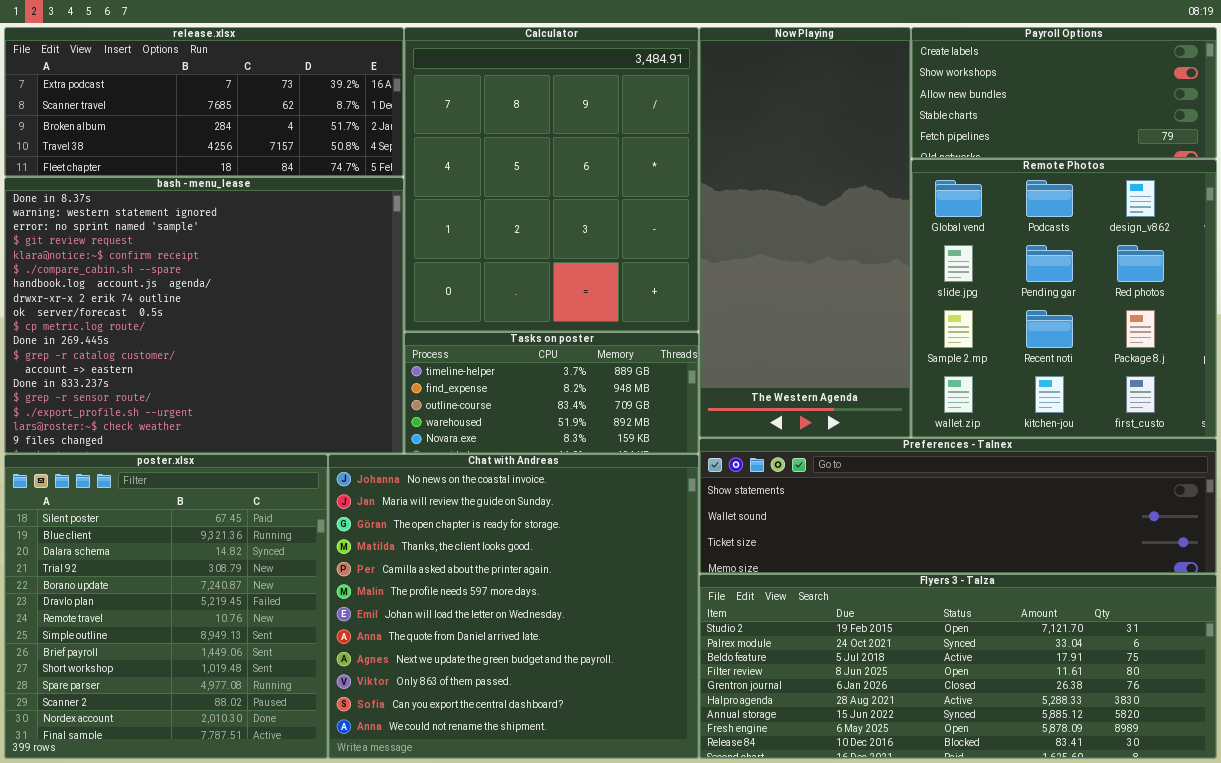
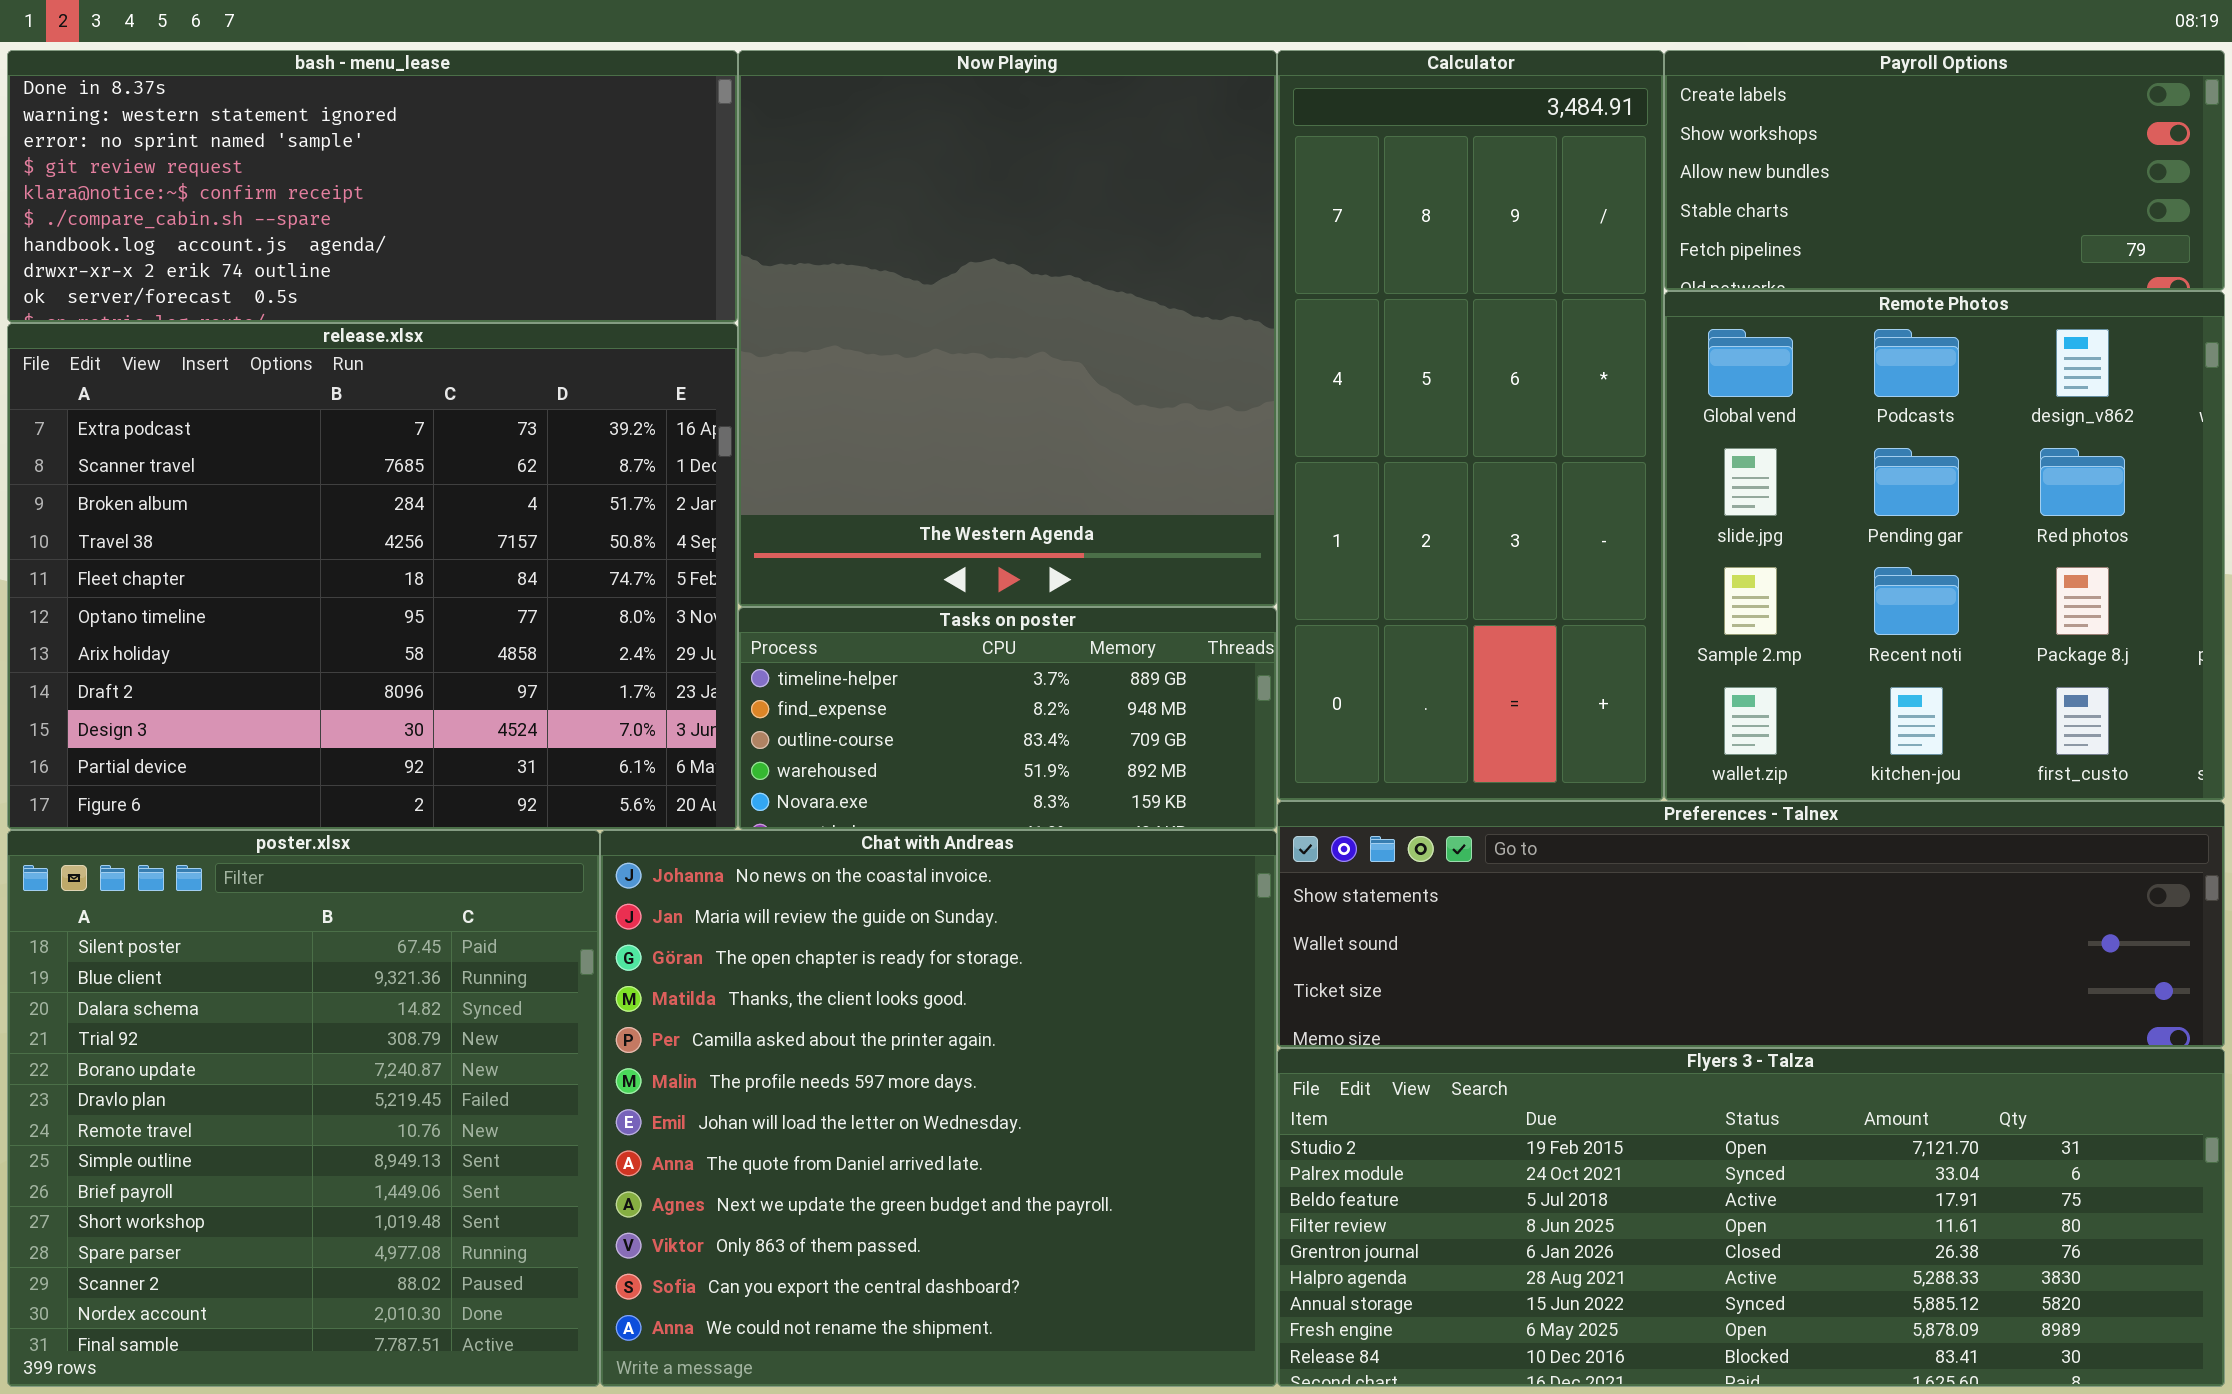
release.xlsx: [4,27,404,177] -> [7,323,738,830], moved, resized
Calculator: [404,27,699,332] -> [1277,50,1664,801], moved, resized
Now Playing: [699,27,911,438] -> [738,50,1277,607], moved, resized
bash - menu_lease: [4,177,404,454] -> [7,50,738,323], moved, resized

